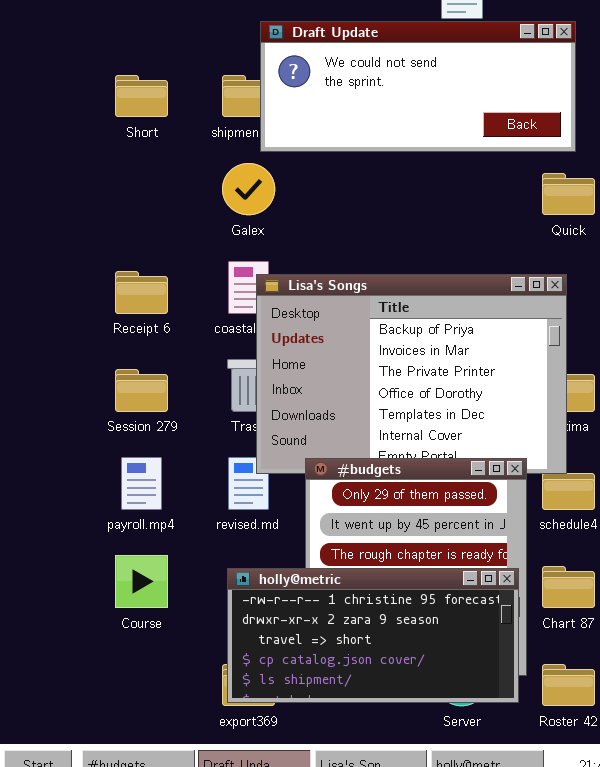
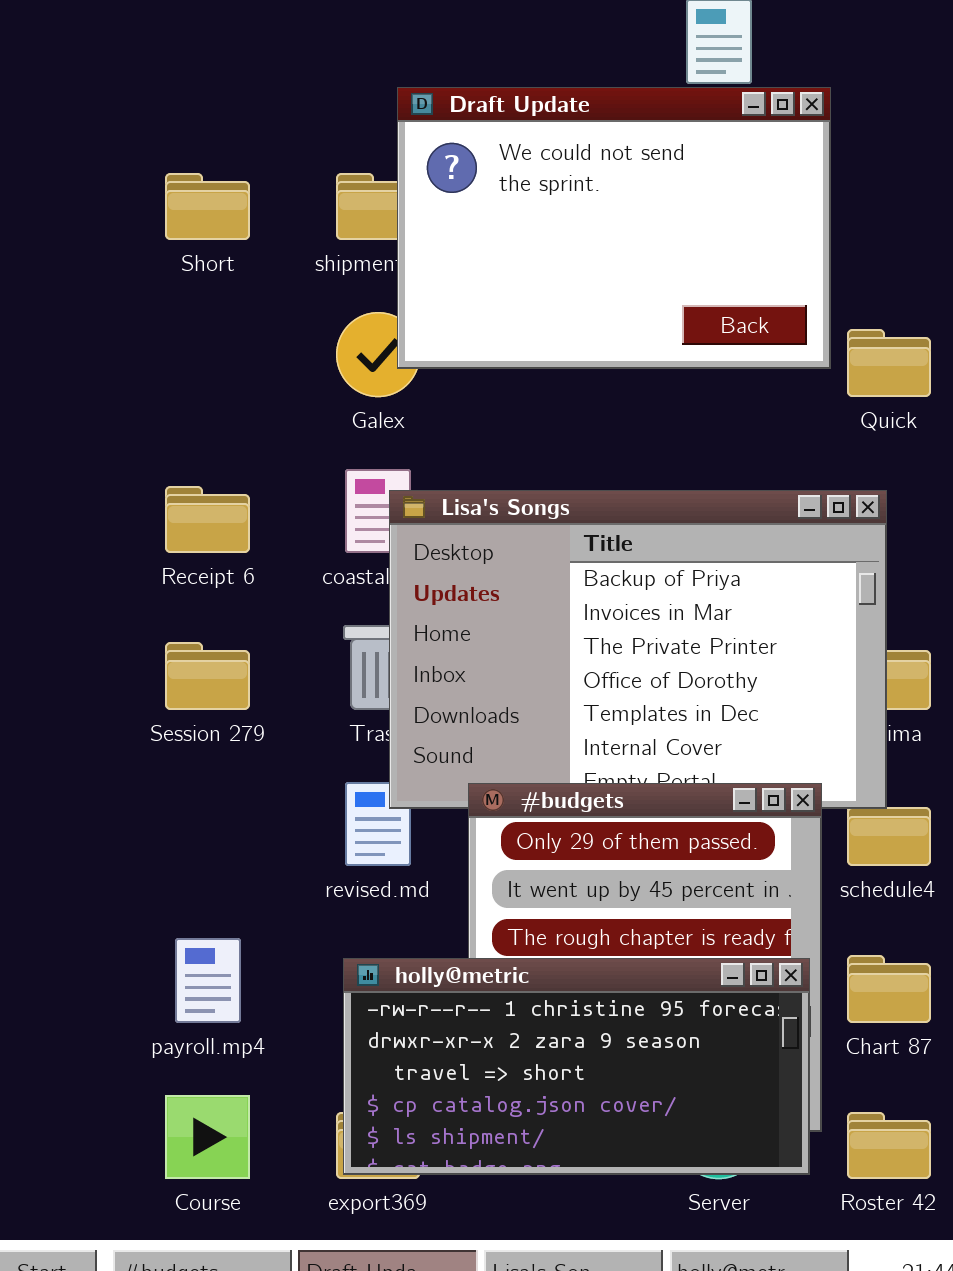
Draft Update: [260,21,576,152] -> [397,87,831,369], resized
payroll.mp4: [121,457,162,510] -> [175,938,241,1023], moved
Course: [115,555,168,608] -> [165,1095,250,1179], moved

